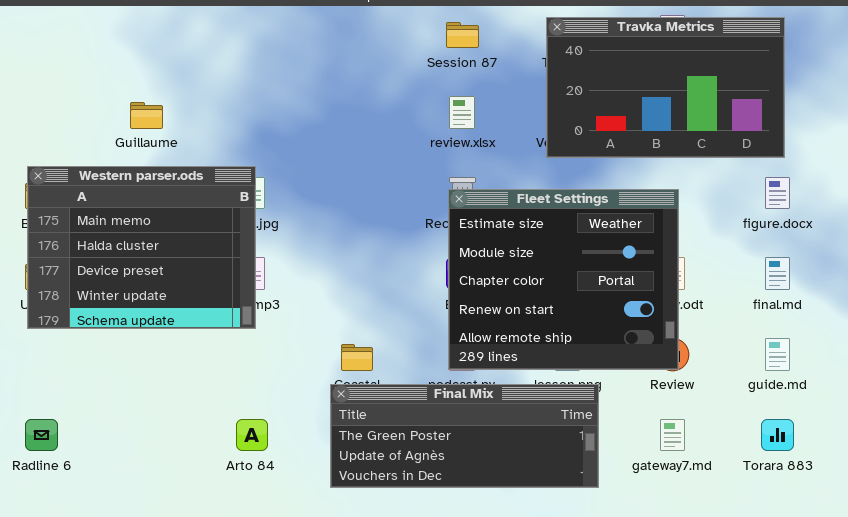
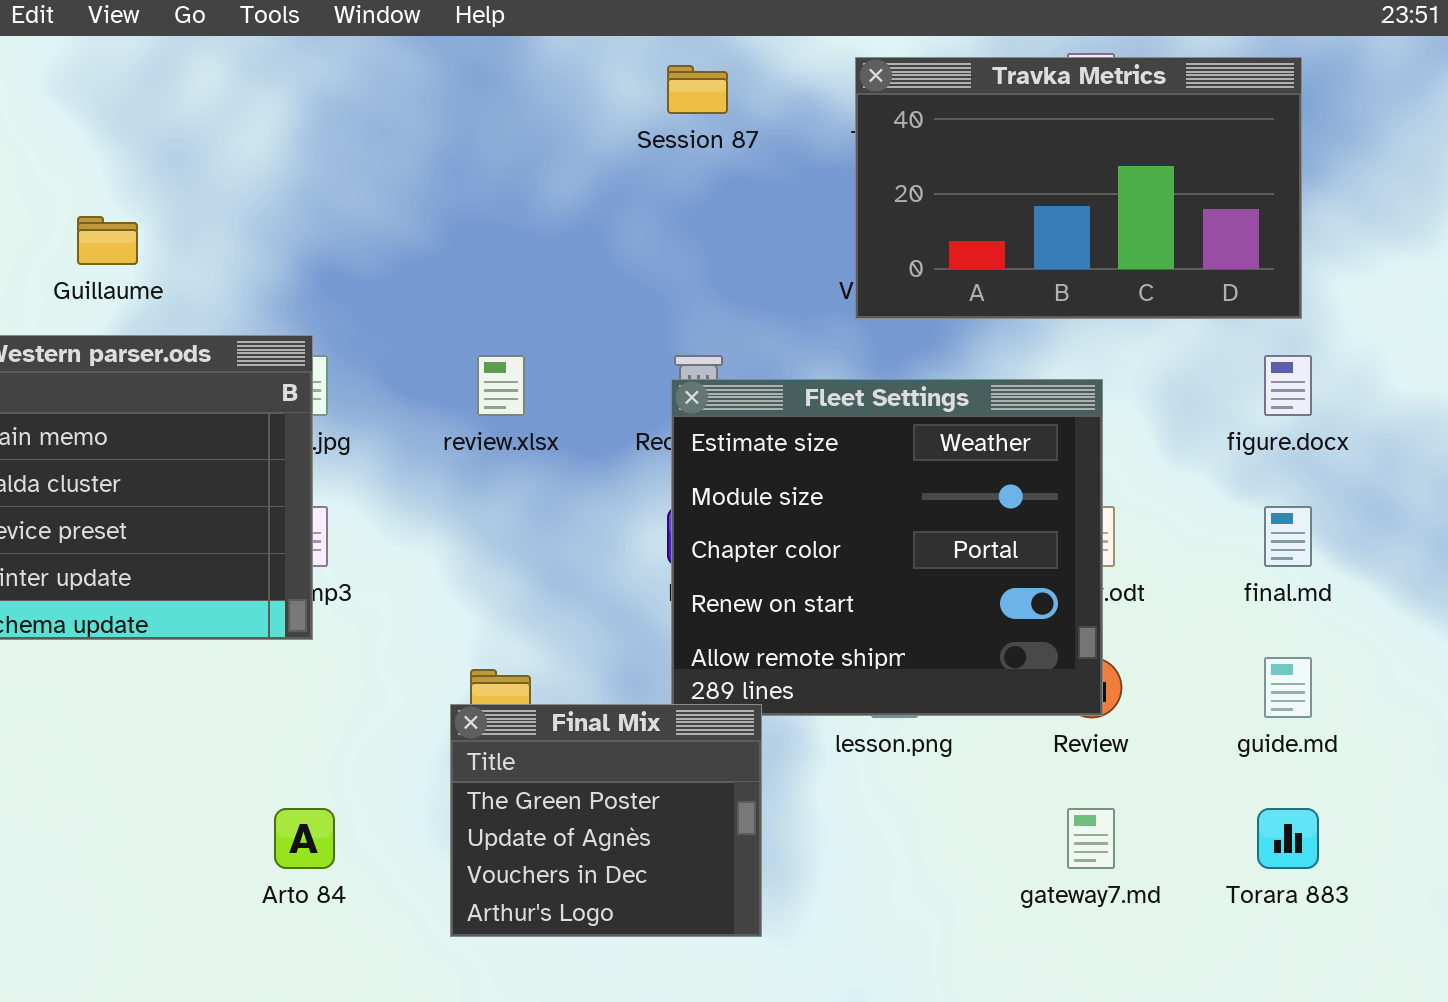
review.xlsx: [449,96,475,129] -> [477,355,525,416], moved
Final Mix: [330,384,599,488] -> [450,704,762,937], resized

